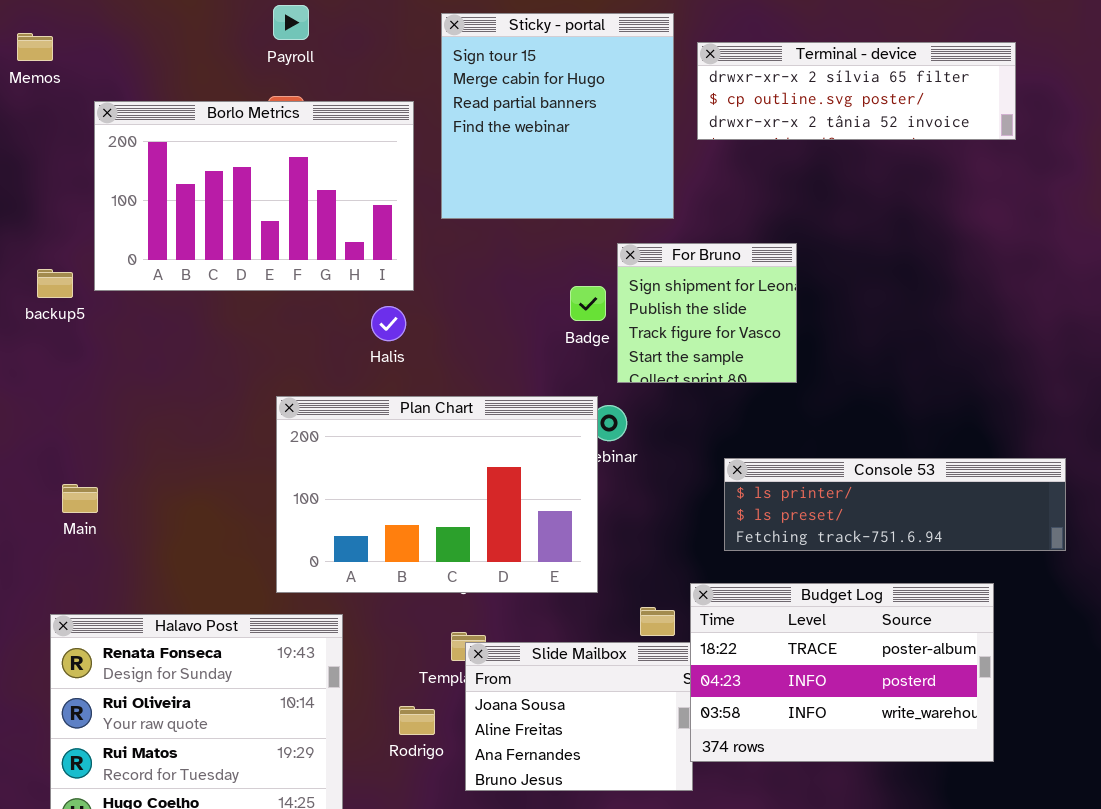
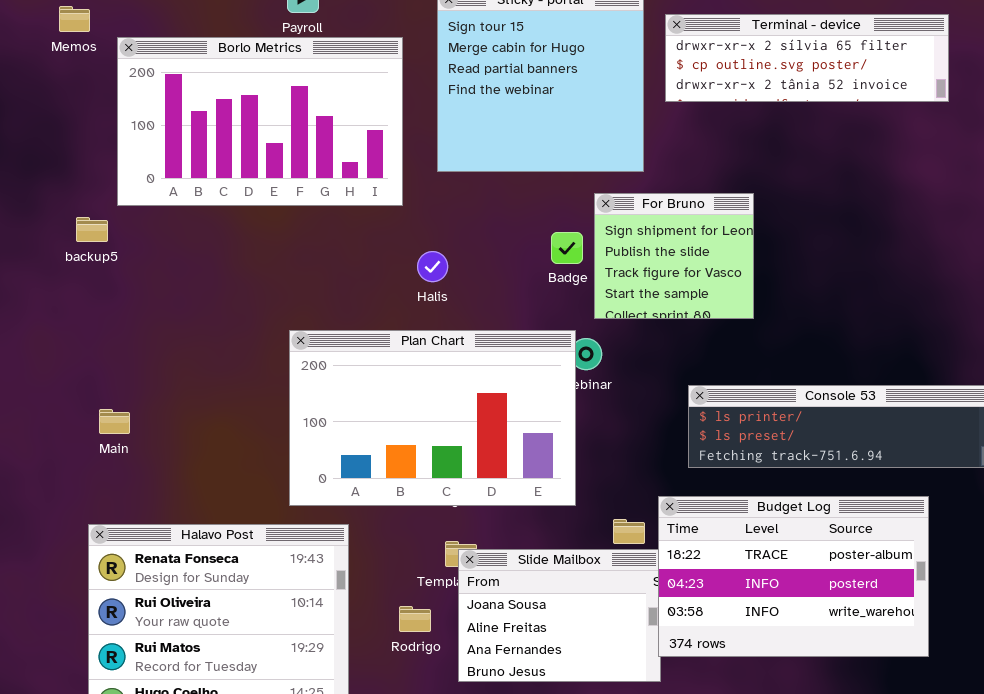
Borlo Metrics: [94,101,414,291] -> [117,37,403,206], moved
Halis: [371,306,406,341] -> [417,251,448,282], moved

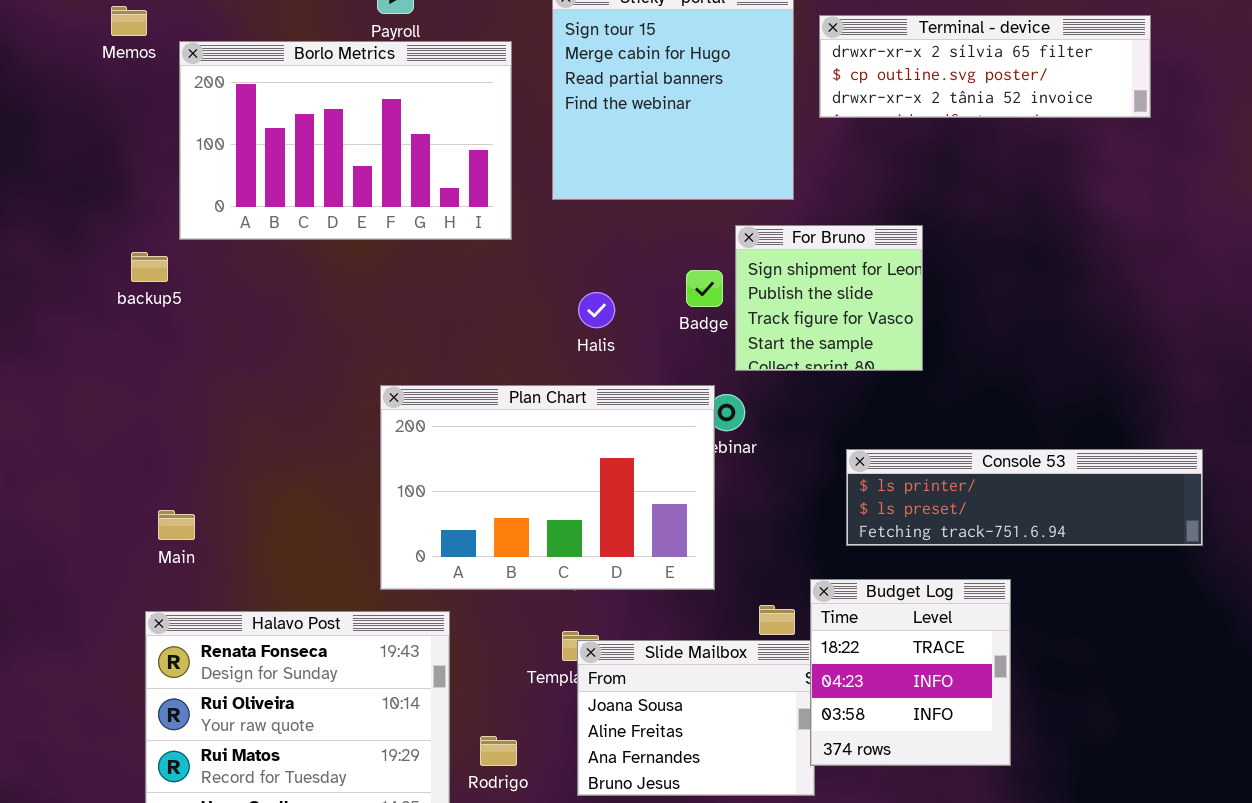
Halis: [417,251,448,282] -> [578,292,615,328], moved
Main: [99,409,130,434] -> [158,510,195,540], moved
Budget Log: [658,496,929,657] -> [810,579,1011,766], resized
Rodrigo: [399,606,431,632] -> [480,736,517,766], moved

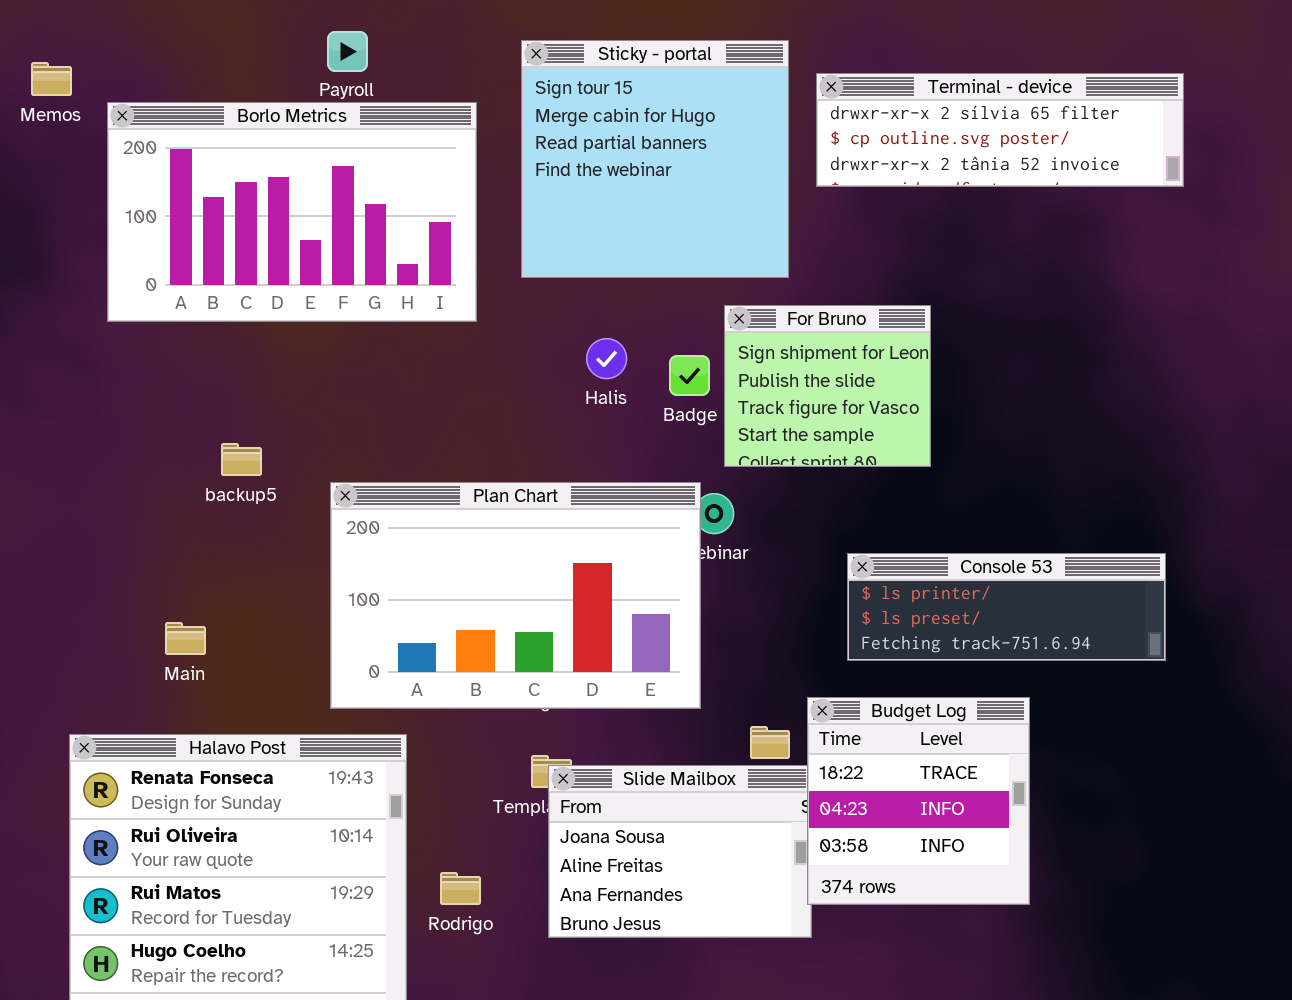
backup5: [131,252,168,282] -> [221,443,262,476], moved
Halis: [578,292,615,328] -> [586,338,627,379], moved
Console 53: [846,449,1203,546] -> [847,553,1166,661], resized
Main: [158,510,195,540] -> [165,622,206,655], moved

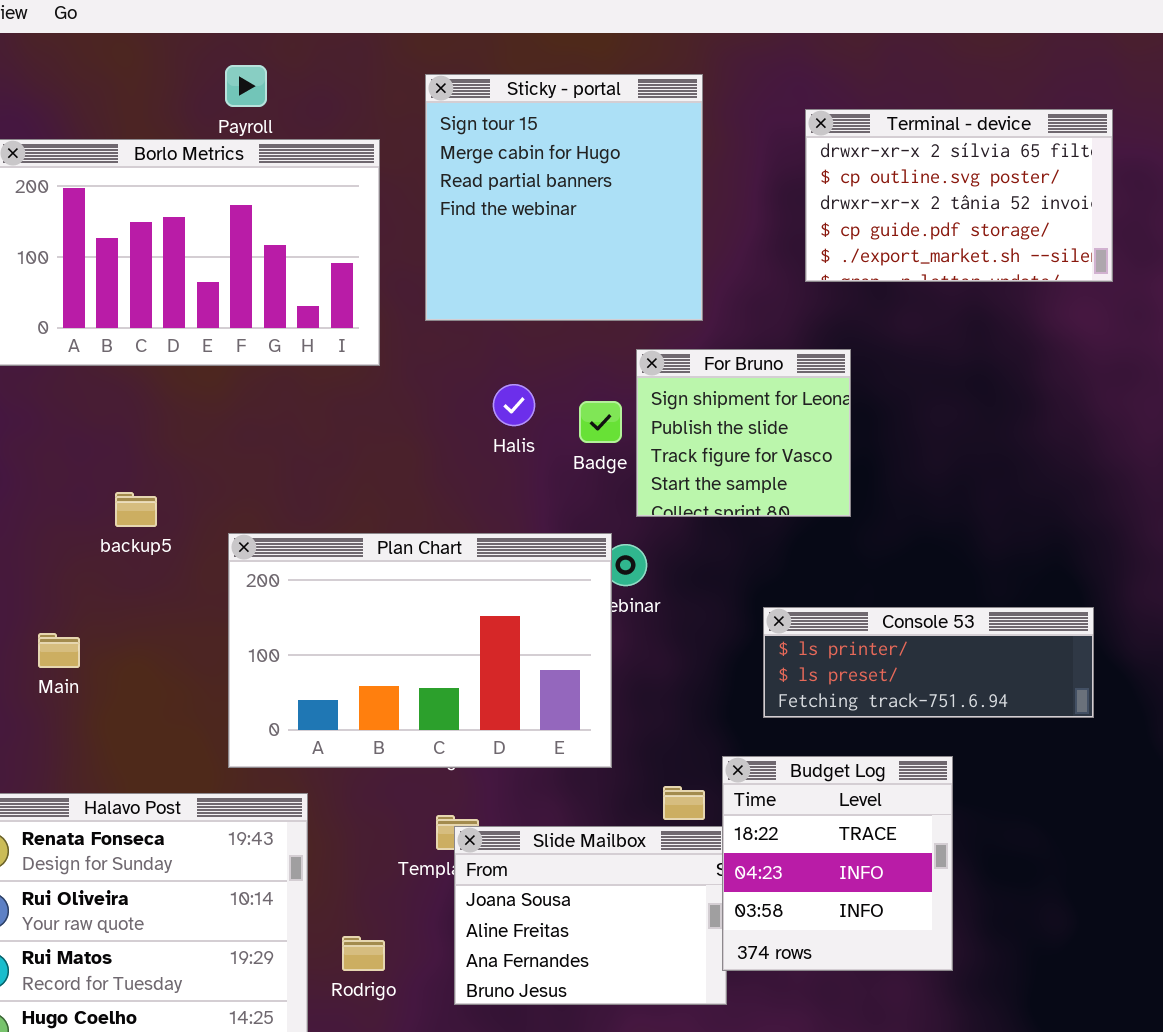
Terminal - device: [816,73,1184,187] -> [805,109,1113,282], resized
Main: [165,622,206,655] -> [38,633,80,668], moved

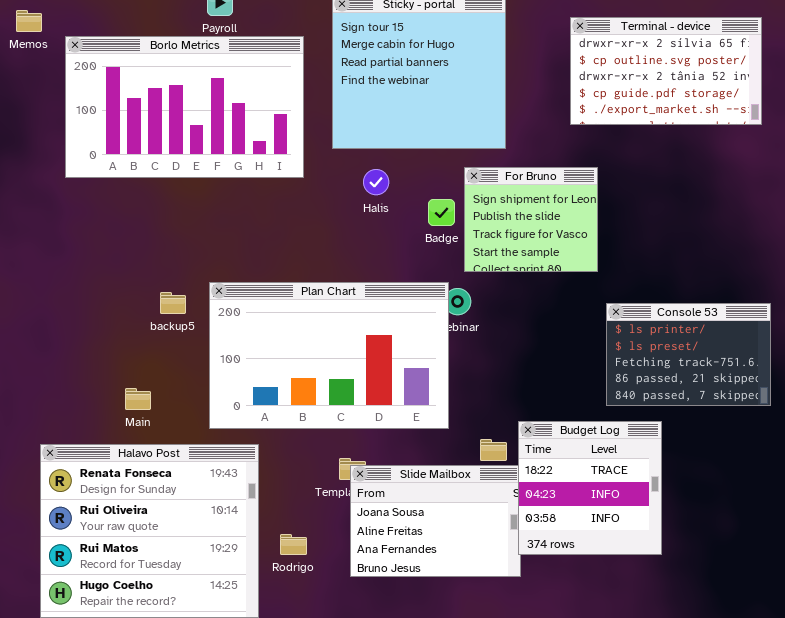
Halis: [493,384,535,426] -> [363,169,389,195], moved
backup5: [115,492,157,527] -> [160,292,186,314], moved
Console 53: [763,607,1094,718] -> [606,303,771,406], moved, resized
Main: [38,633,80,668] -> [125,388,151,410], moved

